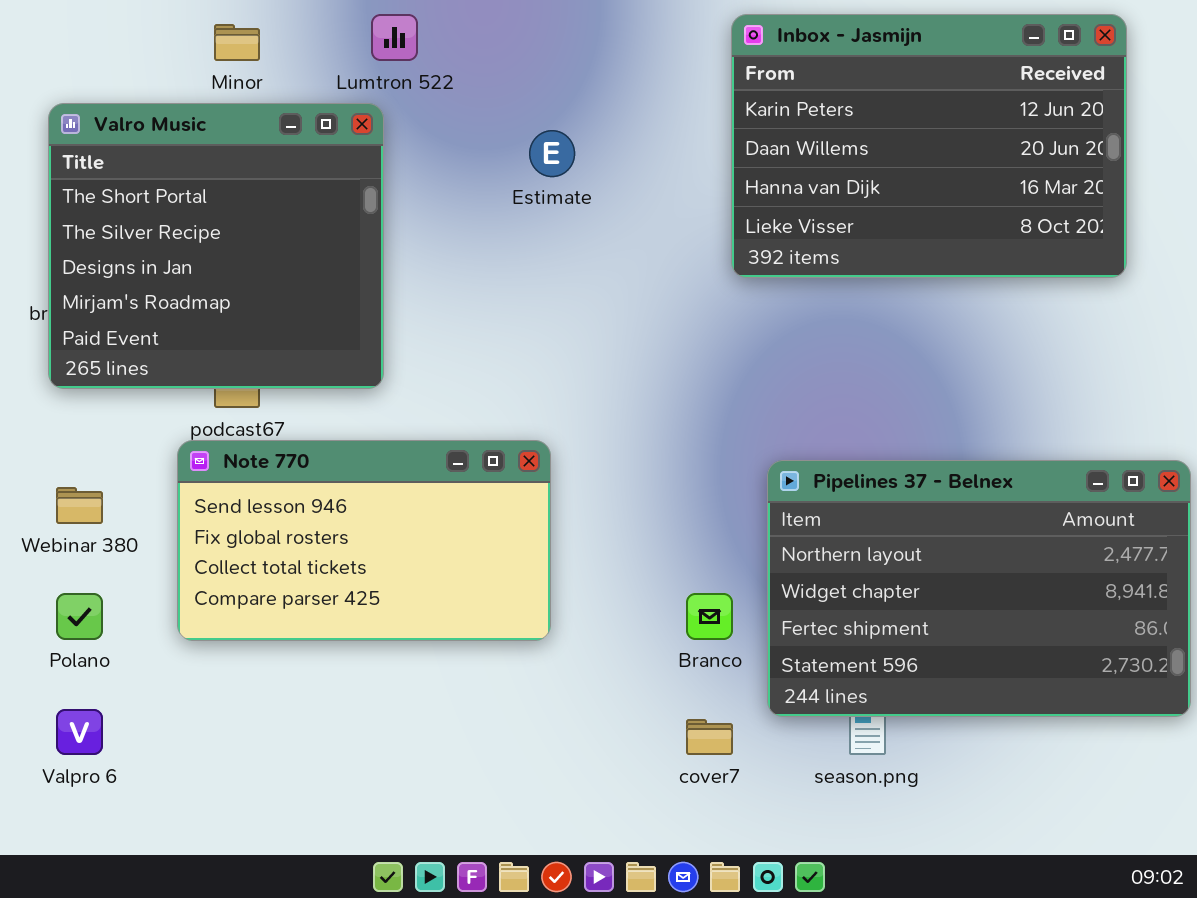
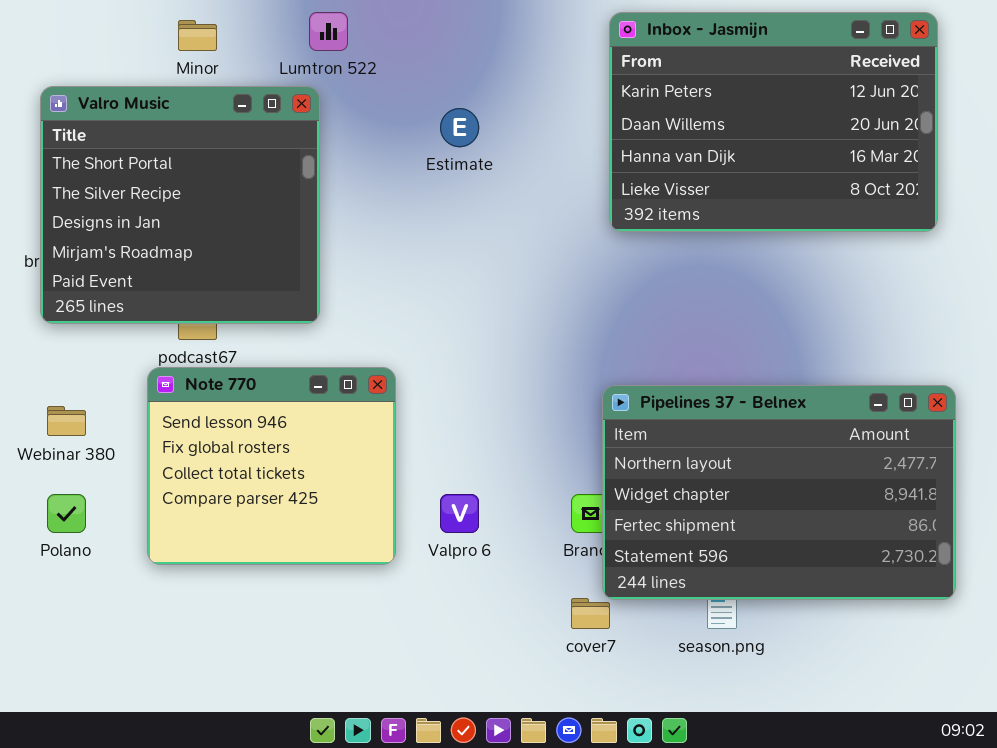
Note 770: [177,440,551,641] -> [147,367,396,565], resized
Pipelines 37 - Belnex: [767,460,1191,717] -> [602,385,956,600], moved
Valpro 6: [56,709,103,755] -> [440,494,479,533], moved

